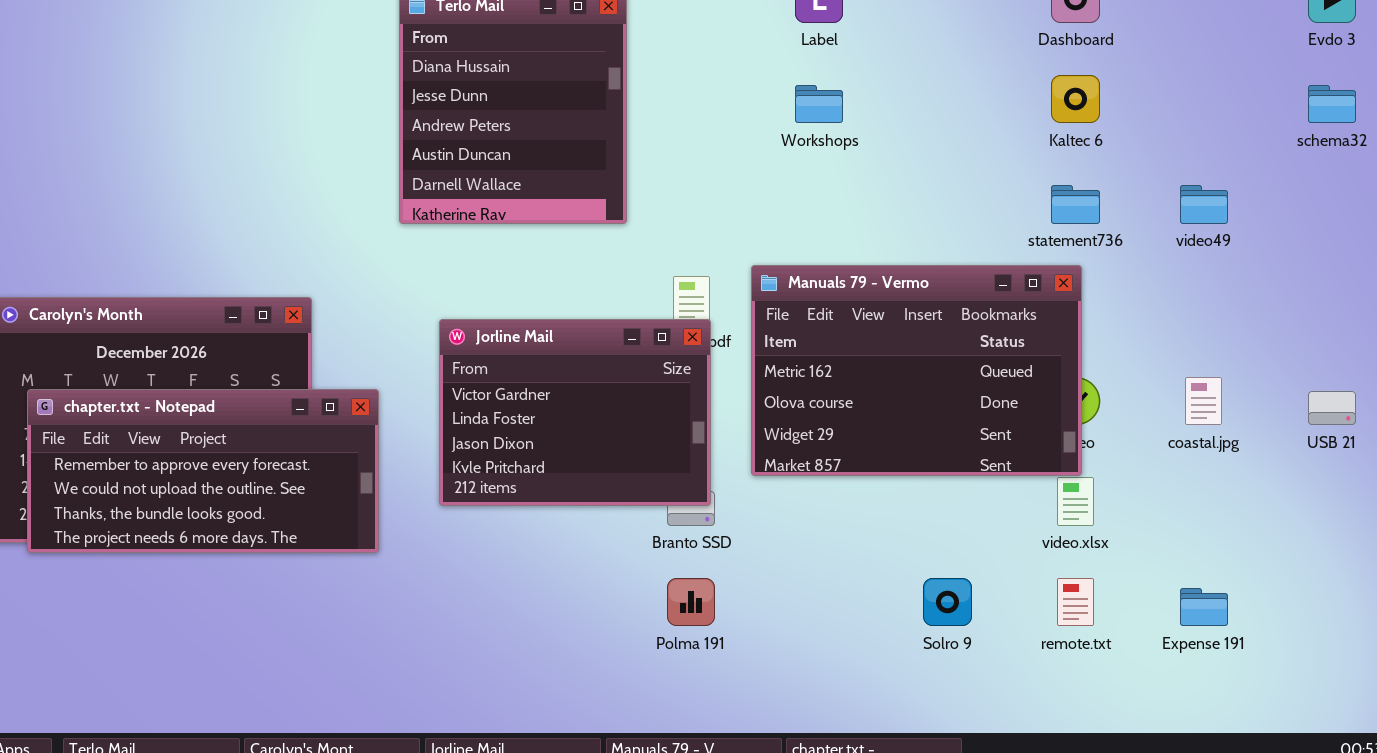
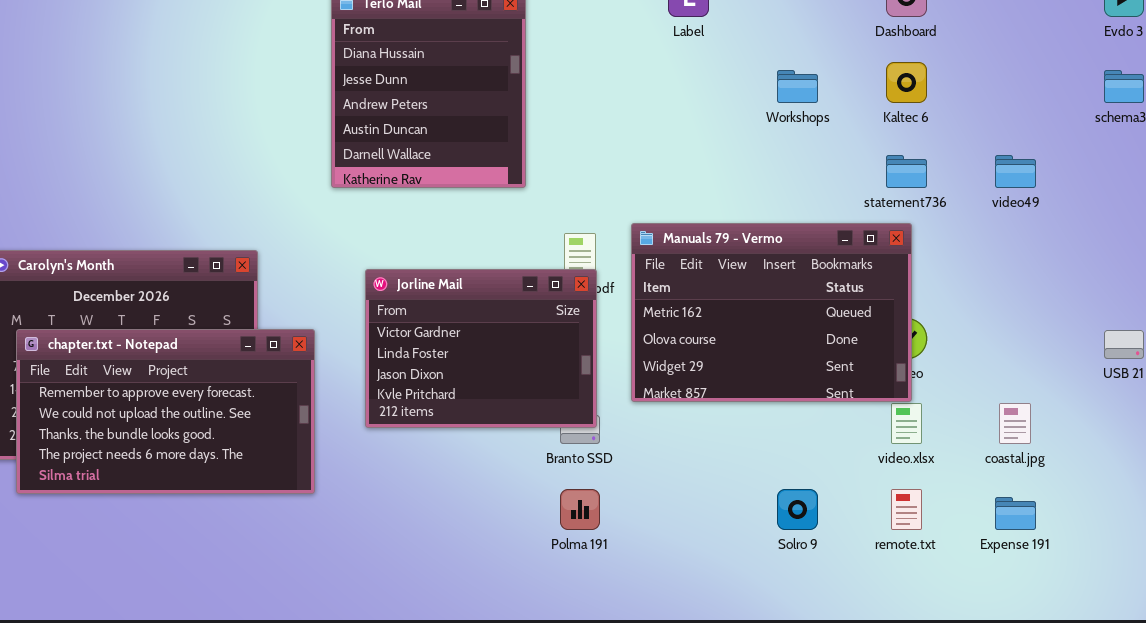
Workshops: [795,85,843,123] -> [777,70,818,103], moved
coastal.jpg: [1185,377,1222,425] -> [999,403,1031,444], moved
chapter.txt - Notepad: [27,389,379,553] -> [16,329,315,494], resized

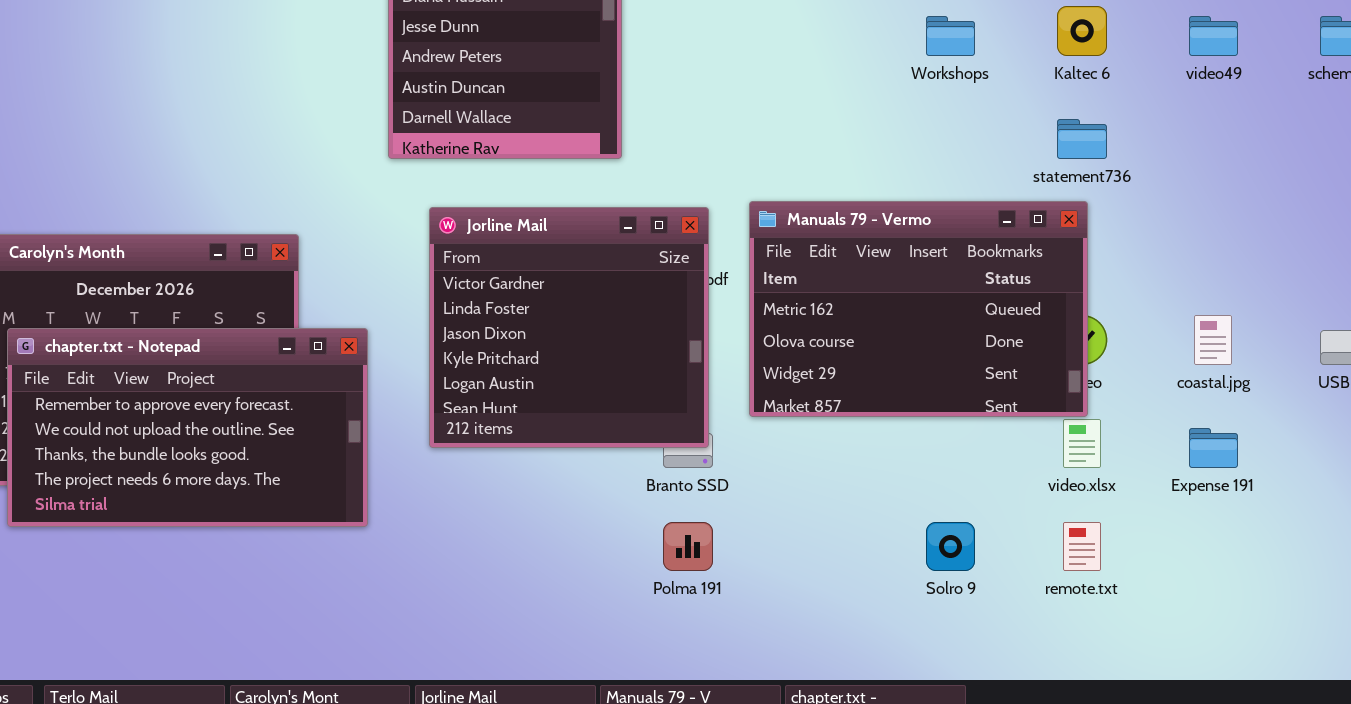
video49: [995,155,1036,188] -> [1189,16,1238,56], moved
Jorline Mail: [365,269,597,428] -> [429,207,709,448], resized
coastal.jpg: [999,403,1031,444] -> [1194,315,1232,365], moved
Expense 191: [995,497,1036,530] -> [1189,428,1238,468], moved

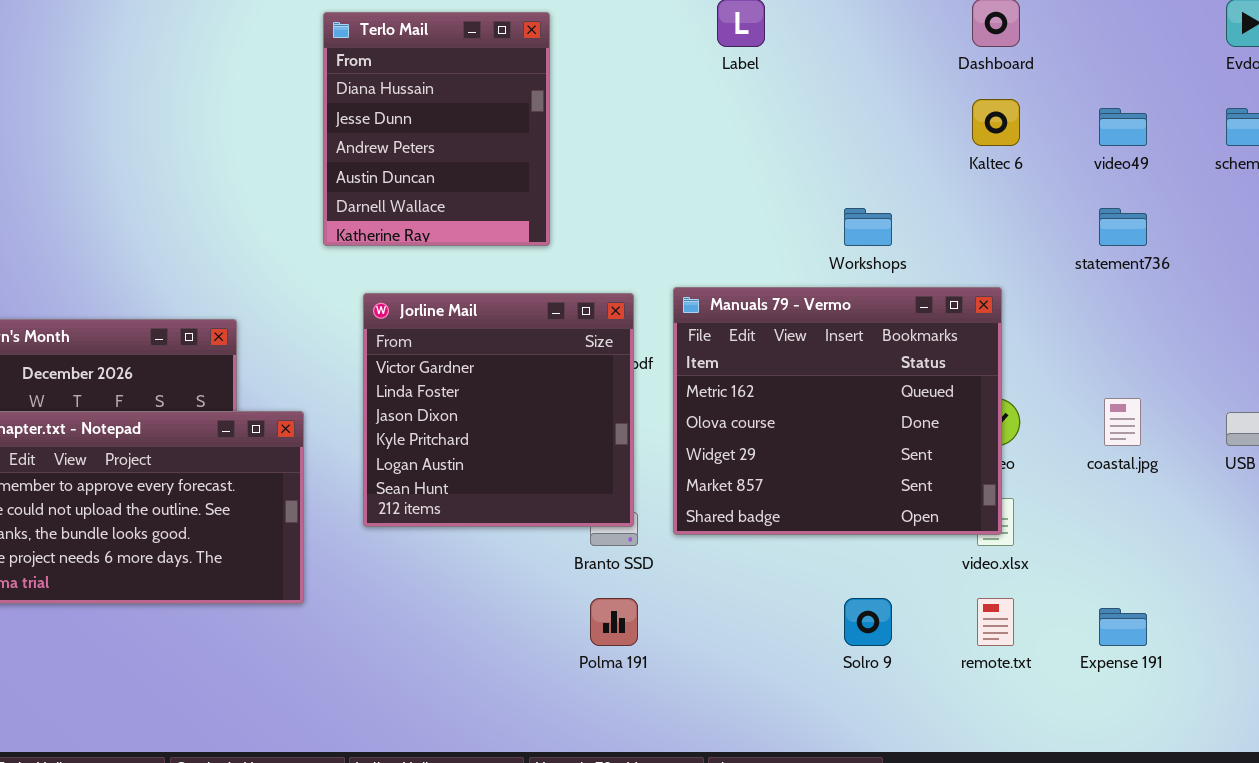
Workshops: [926,16,975,56] -> [844,208,892,246], moved
statement736: [1057,119,1107,159] -> [1099,208,1147,246], moved
Manuals 79 - Vermo: [749,201,1088,417] -> [673,287,1002,535], resized
Expense 191: [1189,428,1238,468] -> [1099,608,1147,646], moved

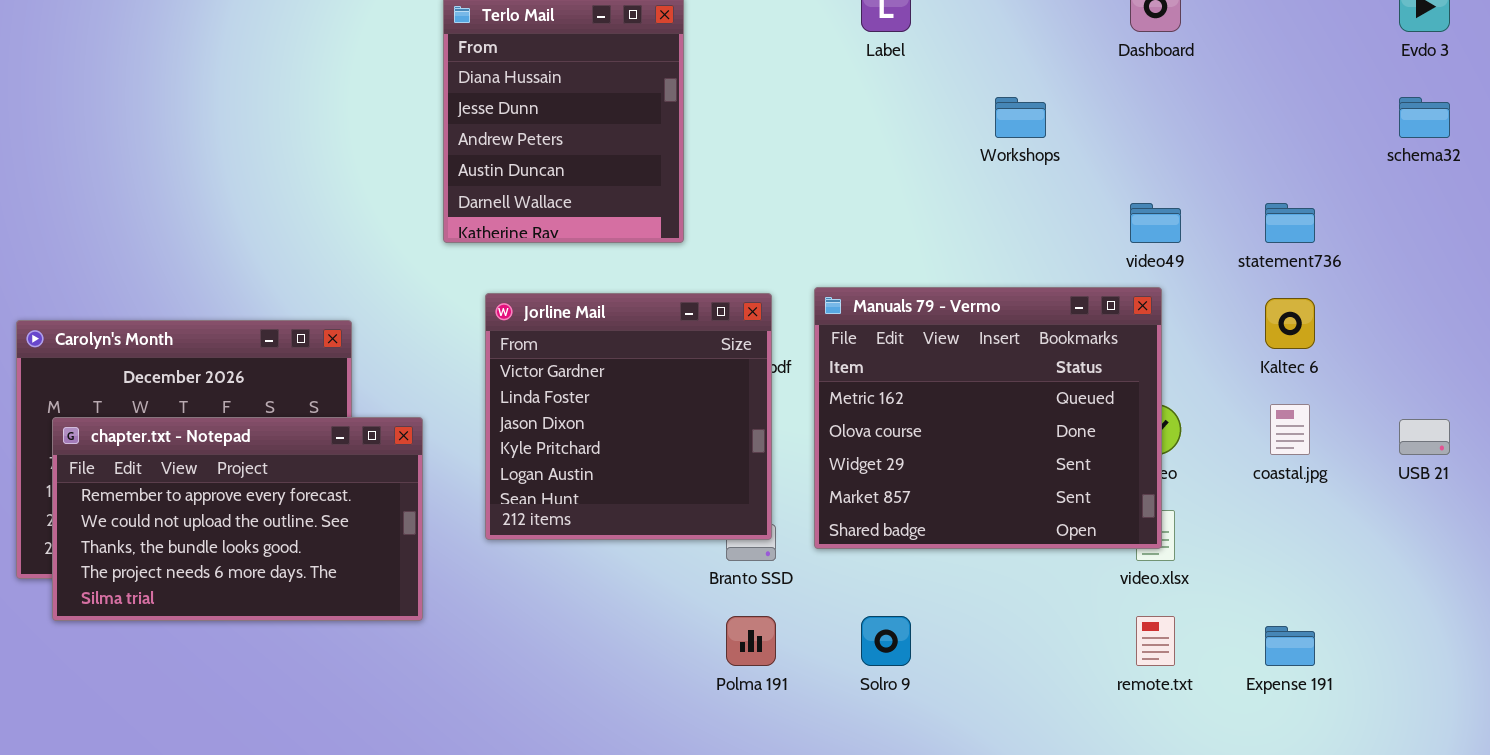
Kaltec 6: [972,99,1020,146] -> [1265,298,1315,349], moved
video49: [1099,108,1147,146] -> [1130,203,1181,243], moved
Workshops: [844,208,892,246] -> [995,97,1046,138], moved
Solro 9: [844,598,892,646] -> [861,616,911,666], moved

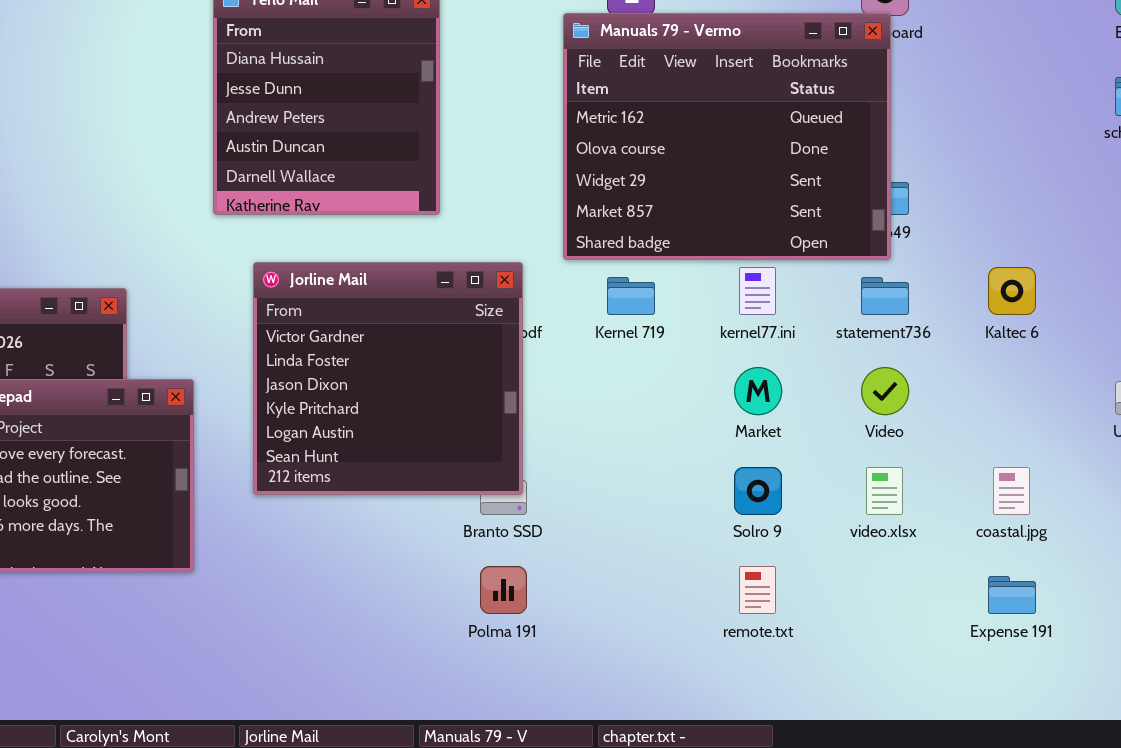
statement736: [1265,203,1315,243] -> [861,277,909,315], moved
Manuals 79 - Vermo: [814,287,1162,549] -> [563,13,891,260], moved
coastal.jpg: [1270,404,1310,455] -> [993,467,1030,515], moved
Solro 9: [861,616,911,666] -> [734,467,782,515], moved
remote.txt: [1136,616,1175,666] -> [739,566,776,614], moved

